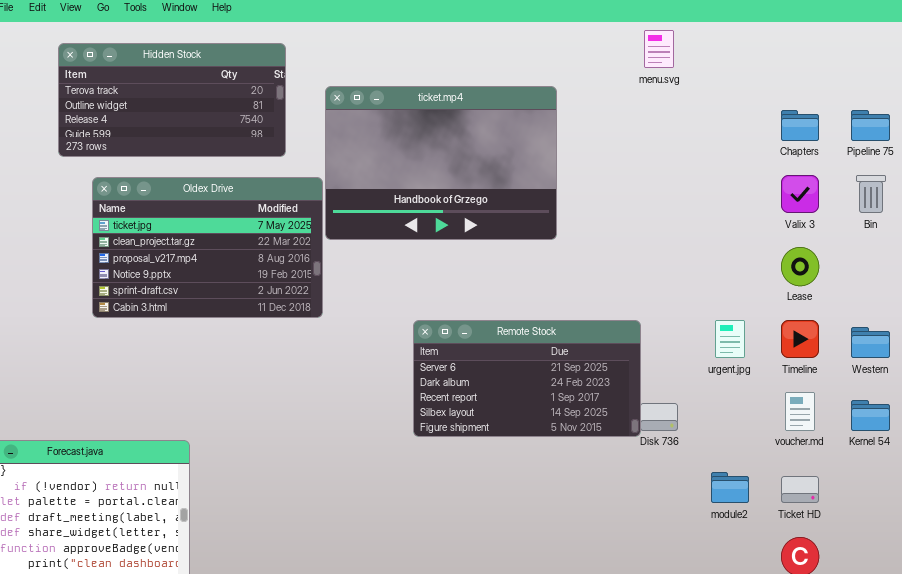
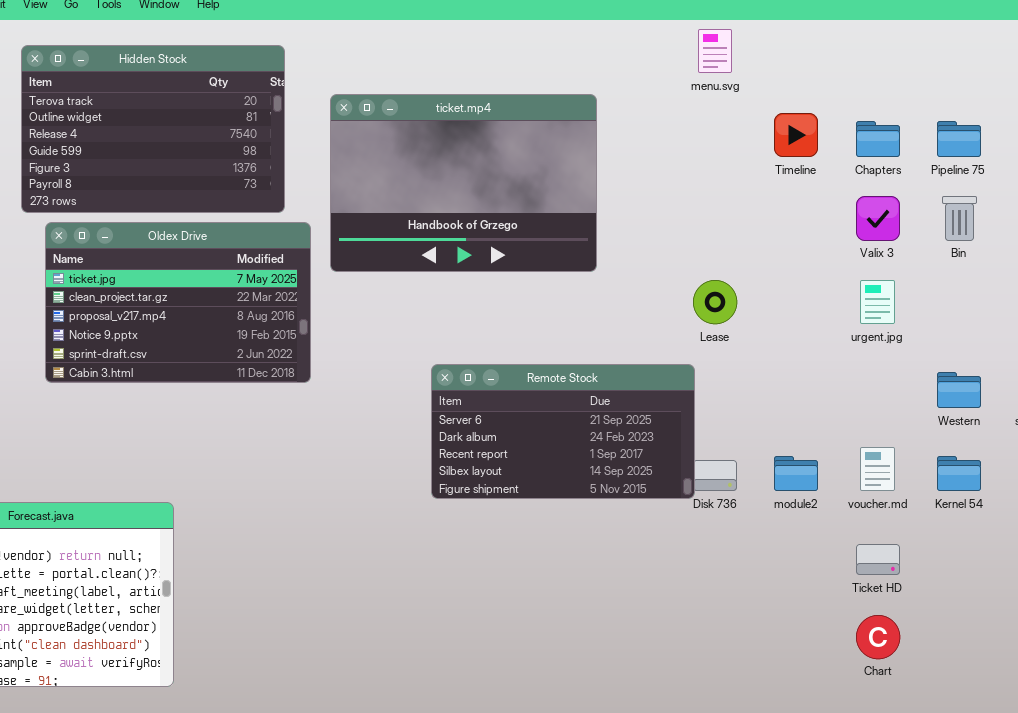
Hidden Stock: [58,43,286,157] -> [21,45,285,213], resized
Oldex Drive: [92,177,323,318] -> [45,222,311,383], moved
Lease: [781,247,819,286] -> [693,280,737,324], moved
urgent.jpg: [715,320,745,358] -> [860,280,895,324], moved
Timeline: [781,320,819,358] -> [774,113,818,157], moved
module2: [711,472,749,503] -> [774,456,818,491], moved

